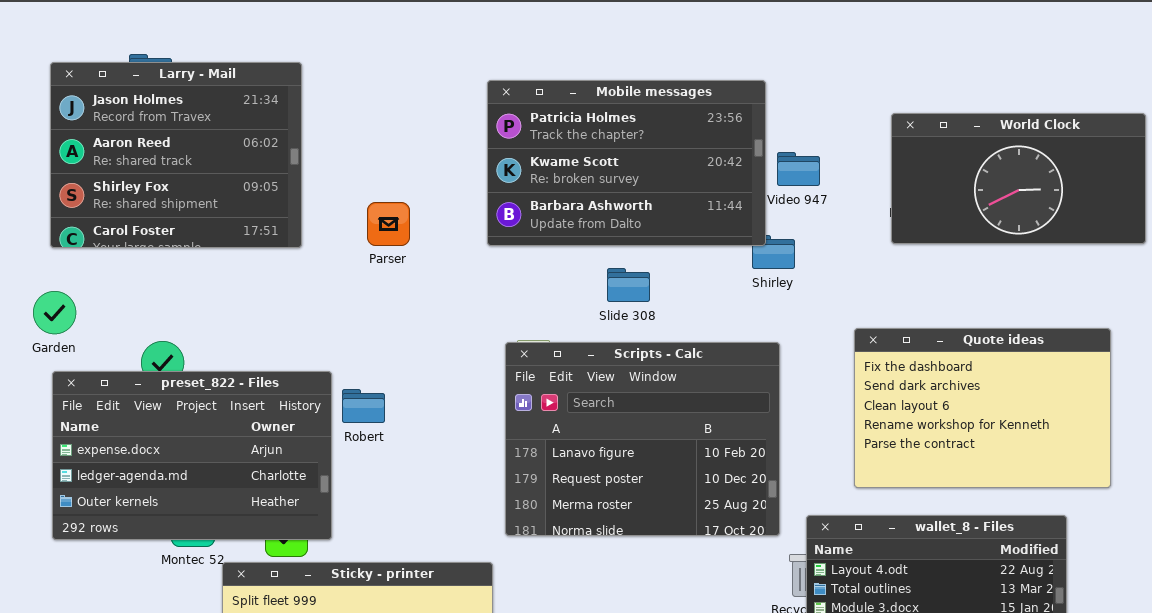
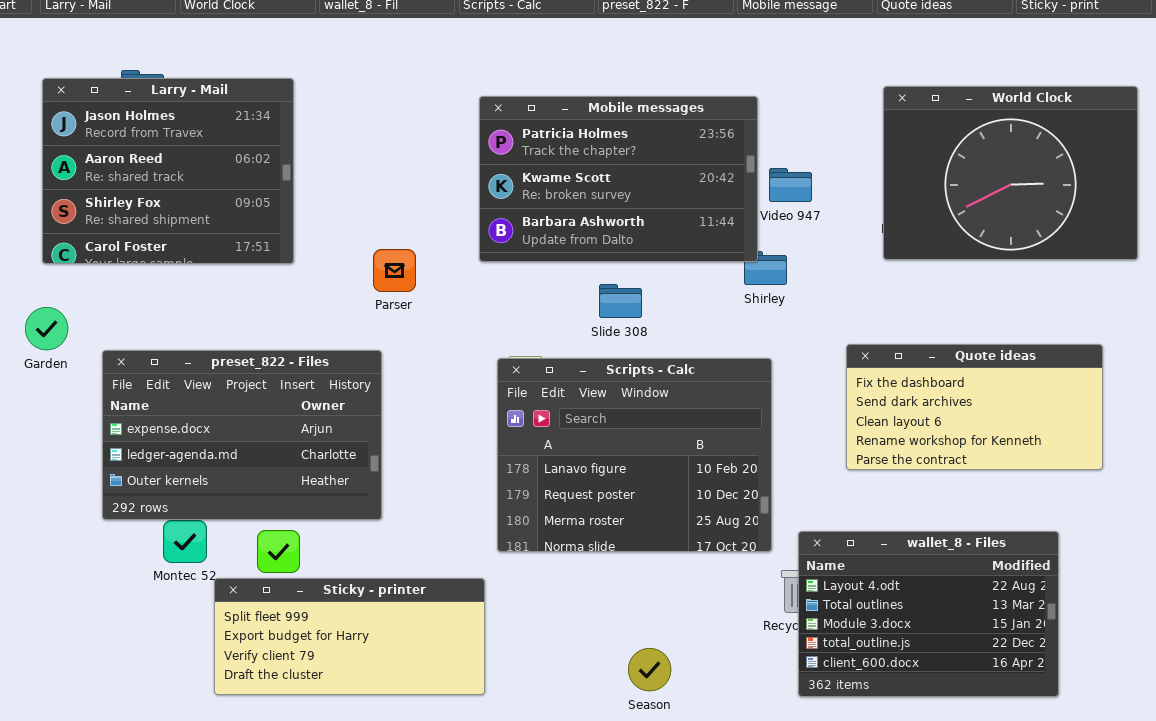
World Clock: [891,113,1146,244] -> [883,86,1138,260], resized
Parser: [367,202,410,246] -> [373,249,416,292], moved
Quote ideas: [854,328,1111,488] -> [846,344,1103,470], resized
preset_822 - Files: [52,371,332,540] -> [102,350,382,520], moved

